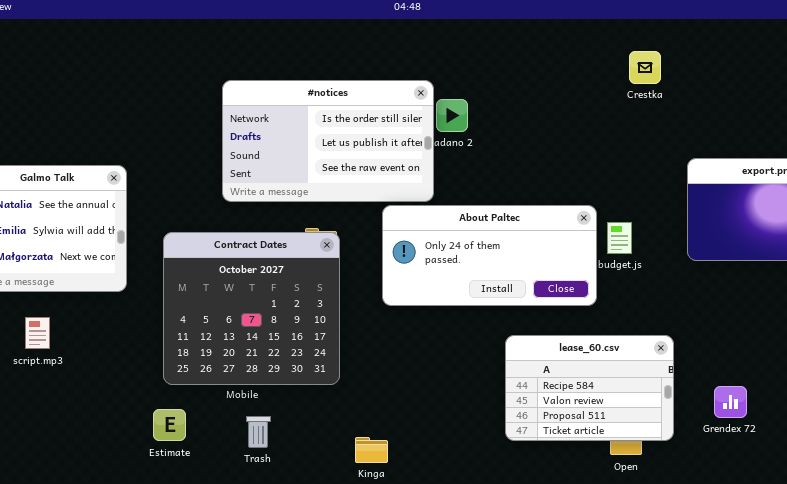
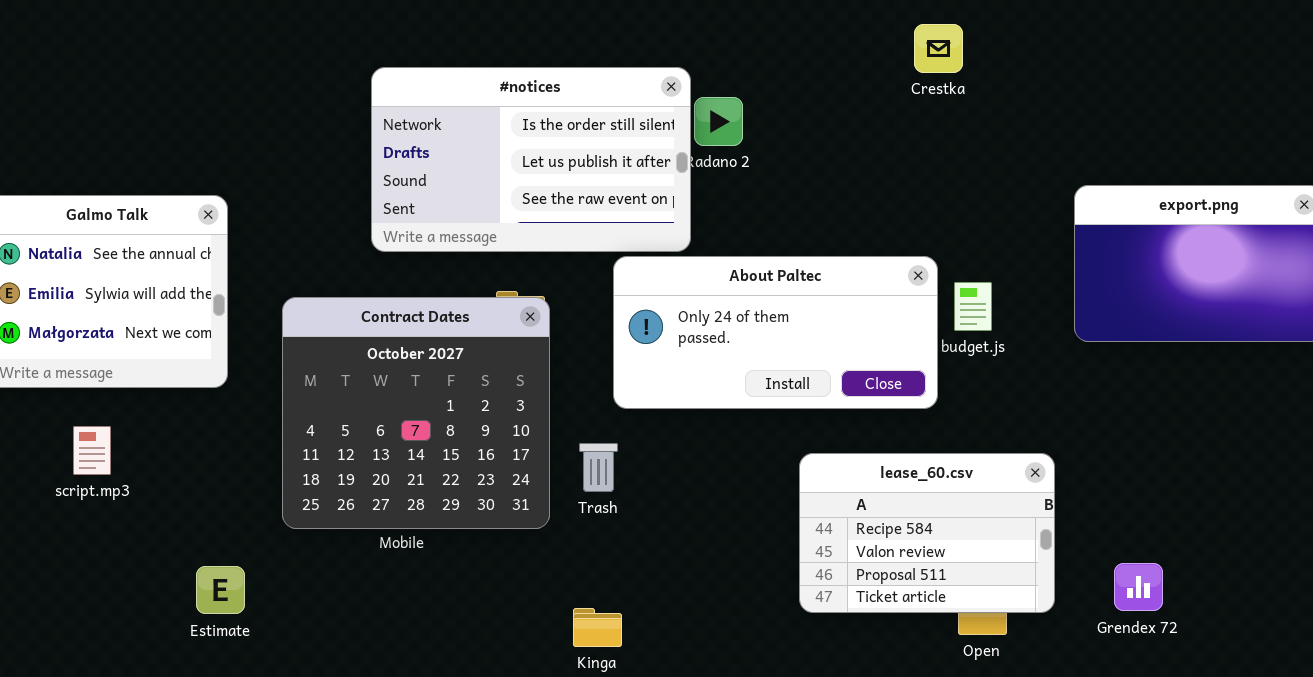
Crestka: [629,51,661,84] -> [914,24,963,73], moved
Grendex 72: [714,386,747,418] -> [1114,563,1163,611], moved
Estimate: [153,409,186,441] -> [196,566,245,614], moved
Trash: [246,416,271,448] -> [579,443,618,492], moved

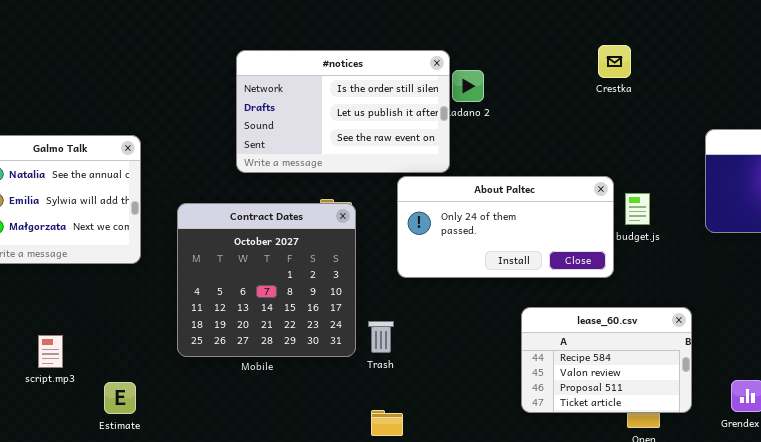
Crestka: [914,24,963,73] -> [598,45,631,78], moved
script.mp3: [73,426,111,475] -> [38,335,63,368], moved
Trash: [579,443,618,492] -> [368,321,394,353], moved
Estimate: [196,566,245,614] -> [104,382,136,414], moved

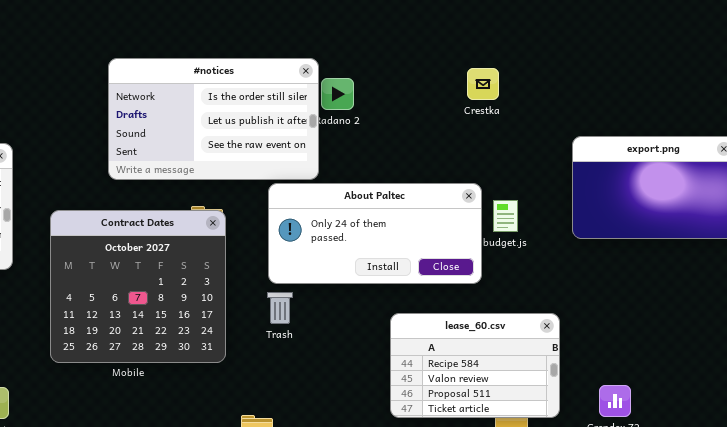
Crestka: [598,45,631,78] -> [467,68,499,100], moved
Trash: [368,321,394,353] -> [267,292,293,324], moved

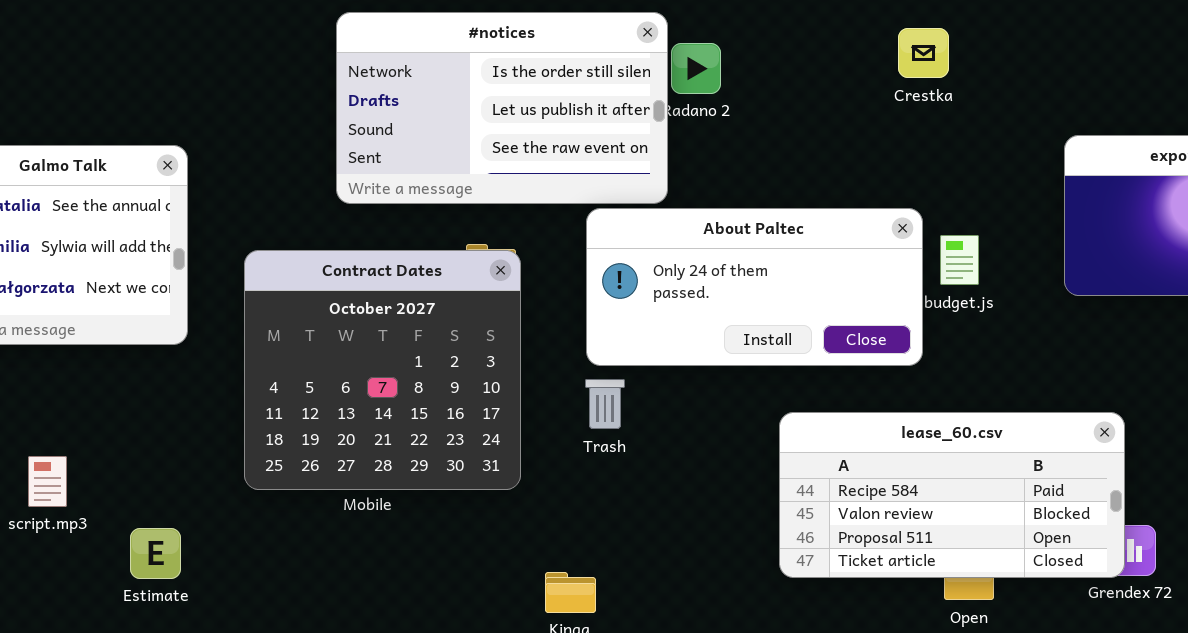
lease_60.csv: [390,313,560,418] -> [779,412,1125,578], resized

